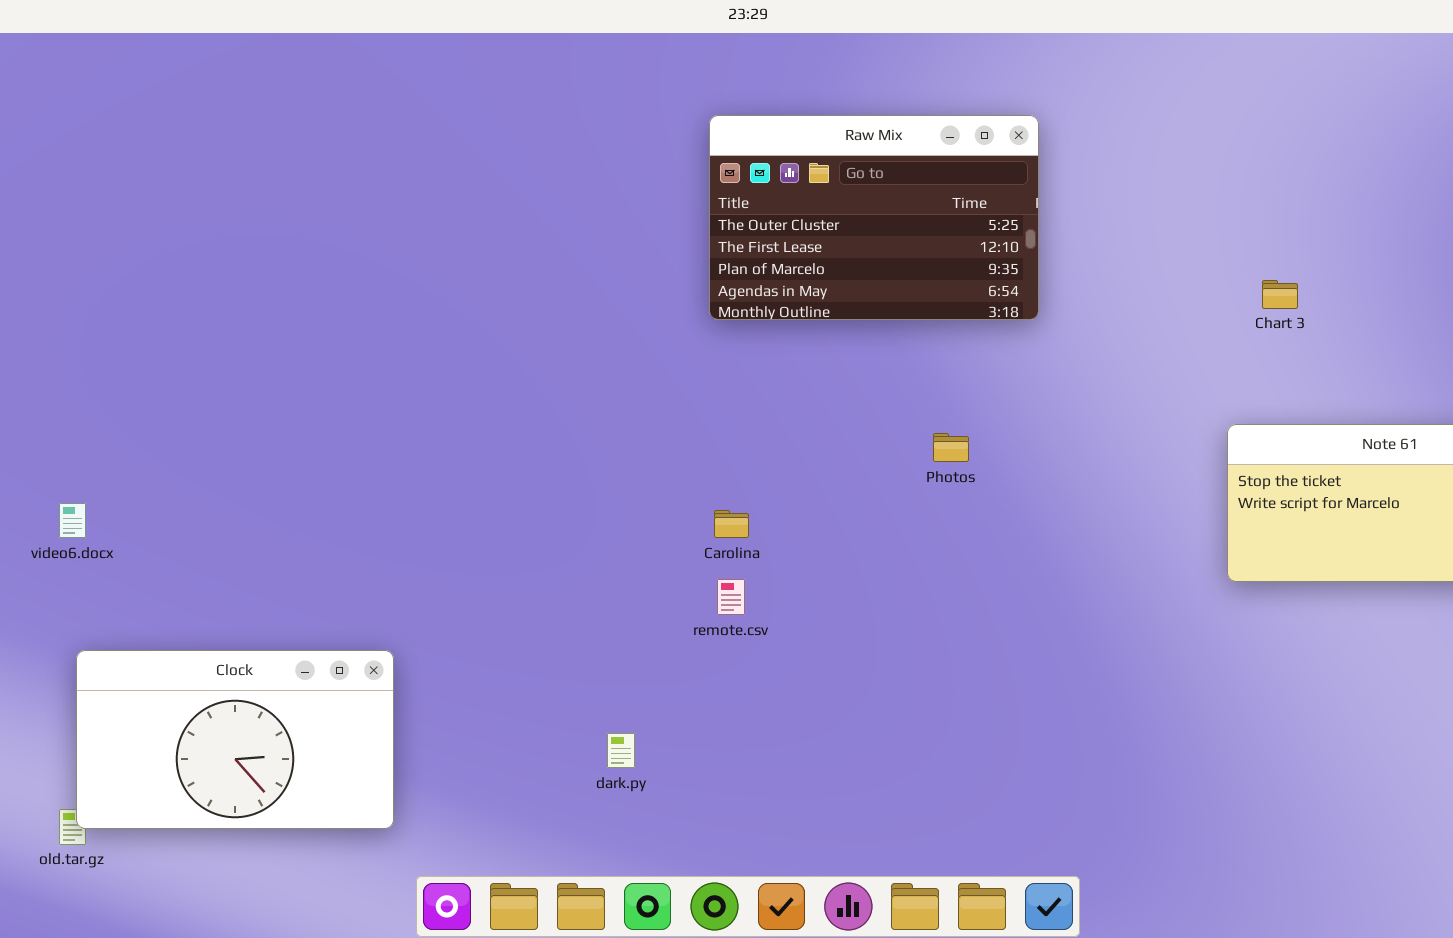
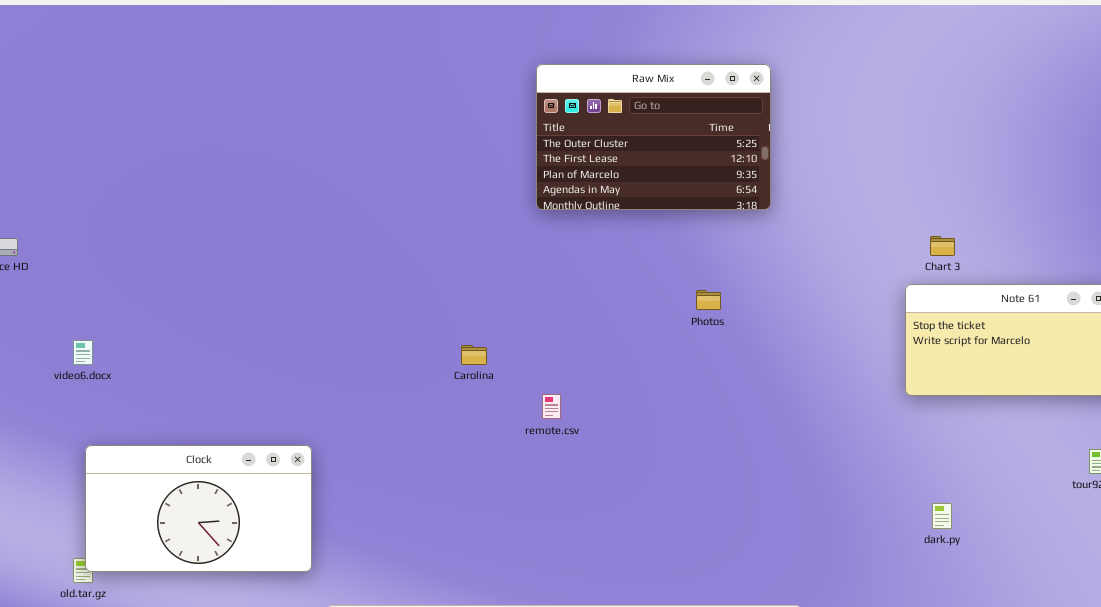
Chart 3: [1262,280,1298,309] -> [930,236,955,256], moved
Carolina: [714,510,749,538] -> [461,345,487,365], moved
dark.py: [607,733,635,768] -> [932,503,952,529], moved

